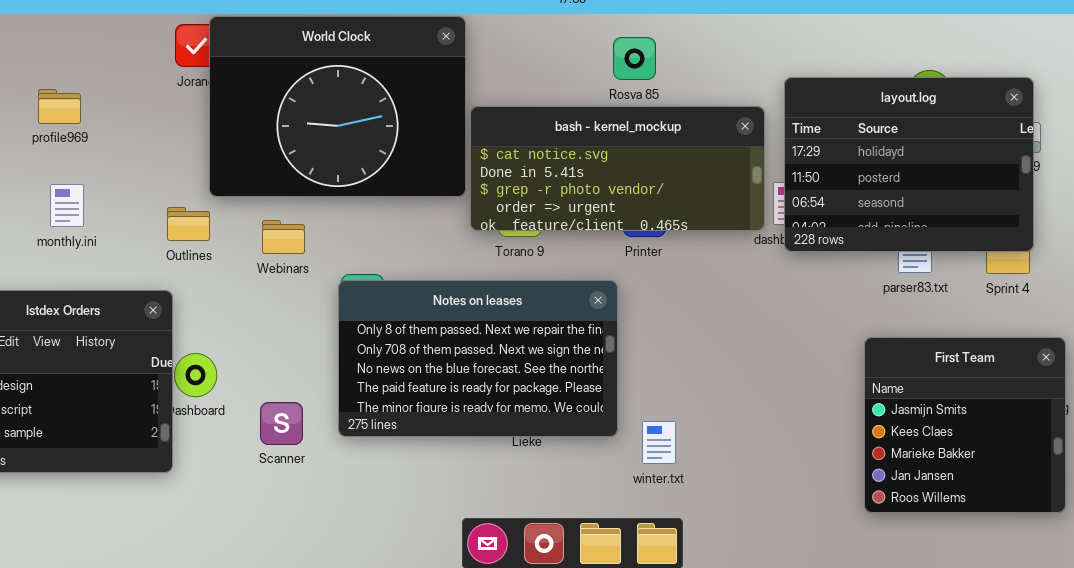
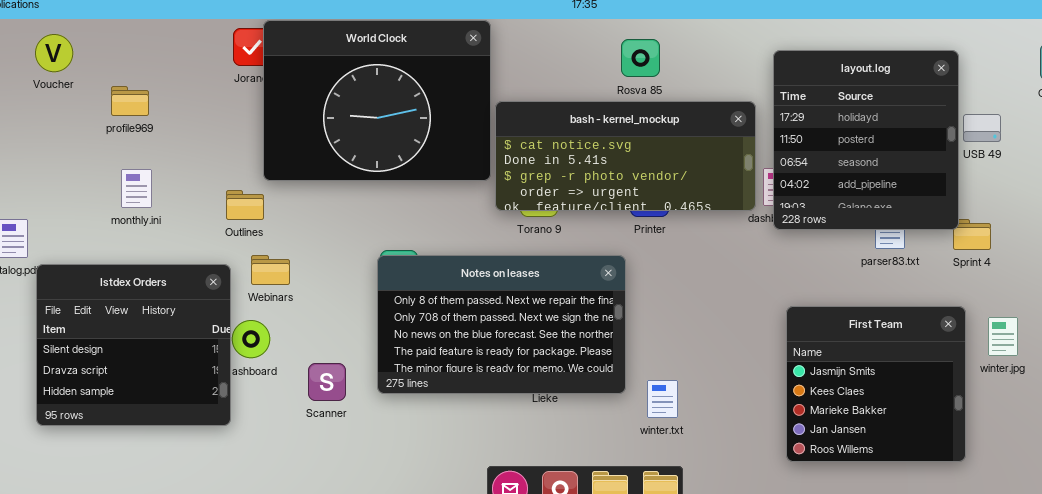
layout.log: [784,77,1034,252] -> [773,50,959,230], resized
Webinars: [262,220,305,254] -> [251,255,290,285], moved
First Team: [864,337,1066,513] -> [786,306,966,462], moved

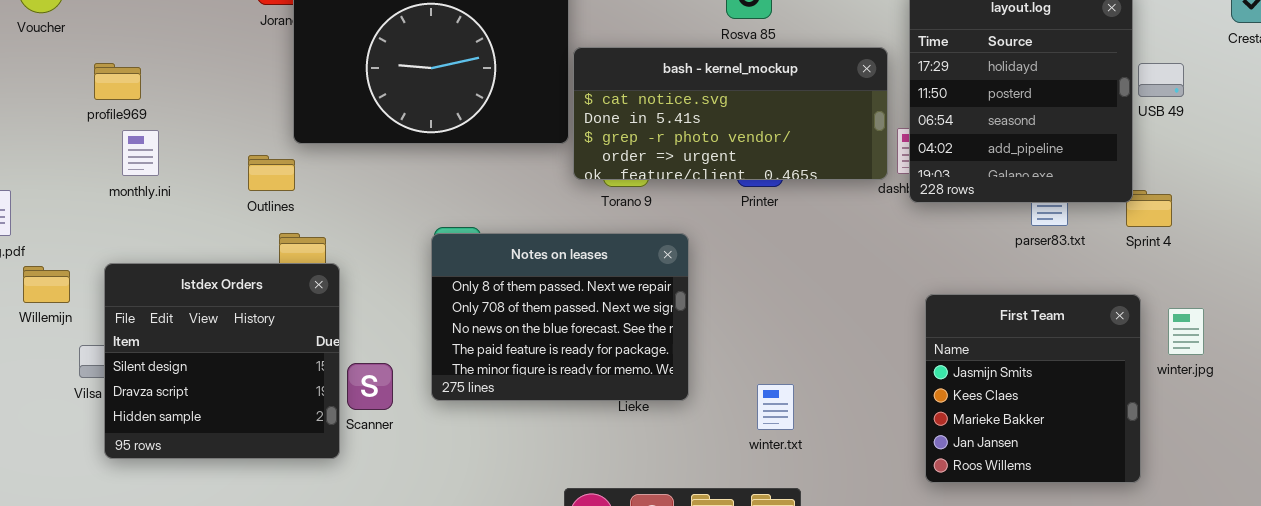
profile969: [111,86,149,116] -> [94,63,141,100], moved
Notes on leases: [377,255,626,394] -> [431,233,689,401], resized
Istdex Orders: [36,264,231,426] -> [104,263,340,459], moved

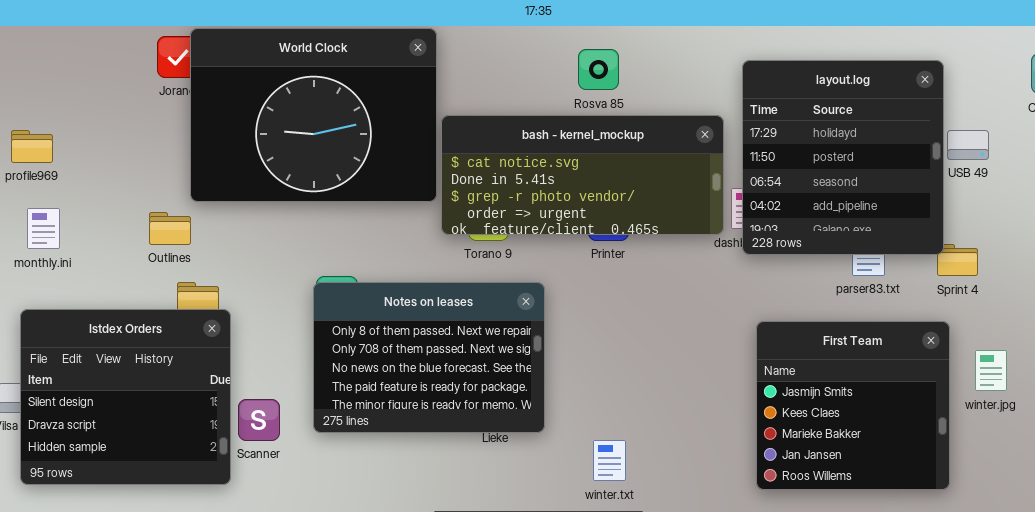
monthly.ini: [122,130,159,176] -> [27,208,60,249], moved
First Team: [925,294,1141,483] -> [756,321,950,490], moved
winter.txt: [757,384,794,430] -> [593,440,626,481], moved

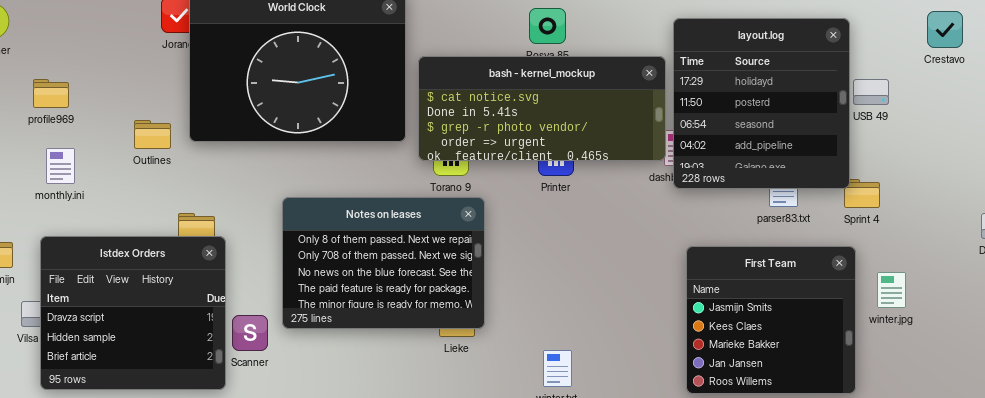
bash - kernel_mockup: [441,115,724,235] -> [418,56,666,161], moved
Outlines: [149,212,191,245] -> [134,120,171,149], moved
Notes on leases: [313,282,545,433] -> [282,197,485,329], moved
Istdex Orders: [20,309,231,485] -> [40,236,226,390], scrolled down 1 row

